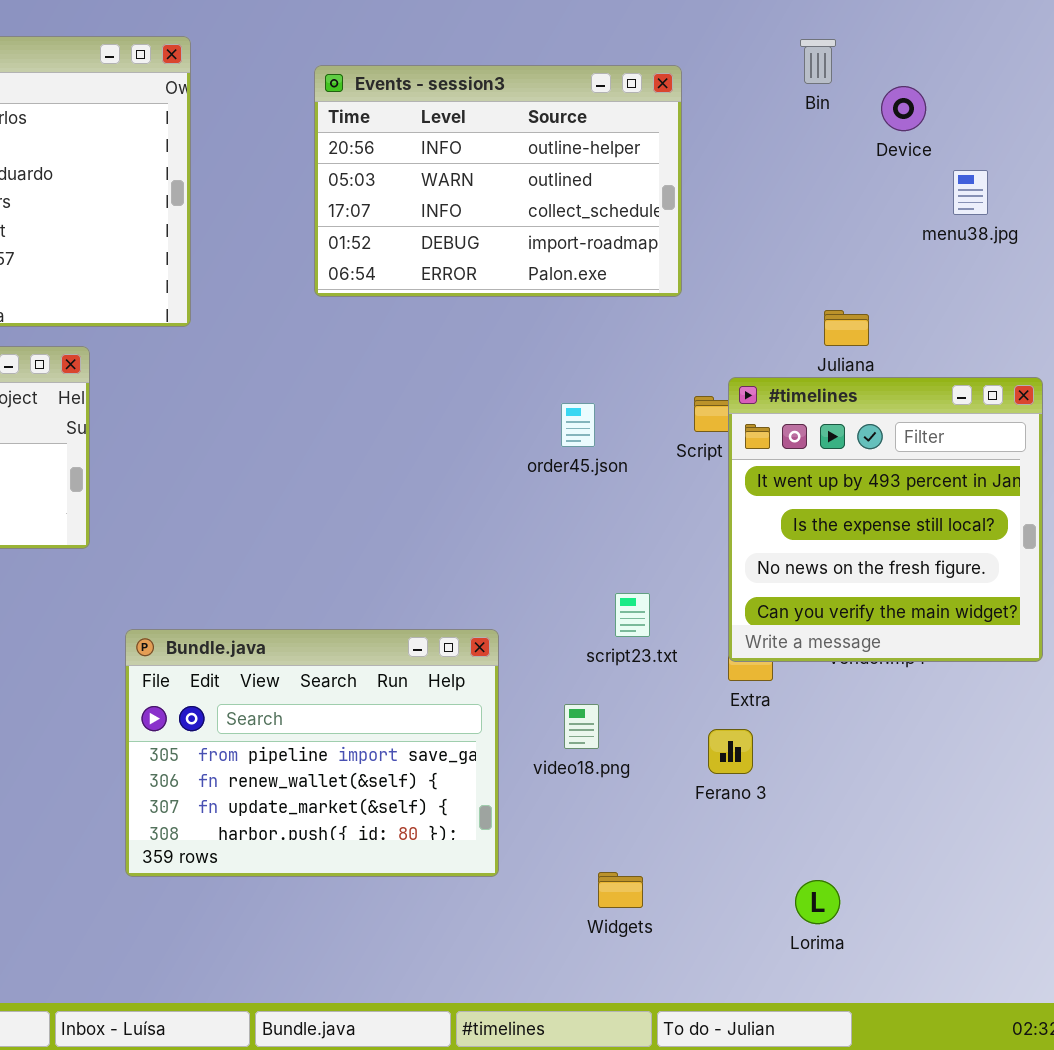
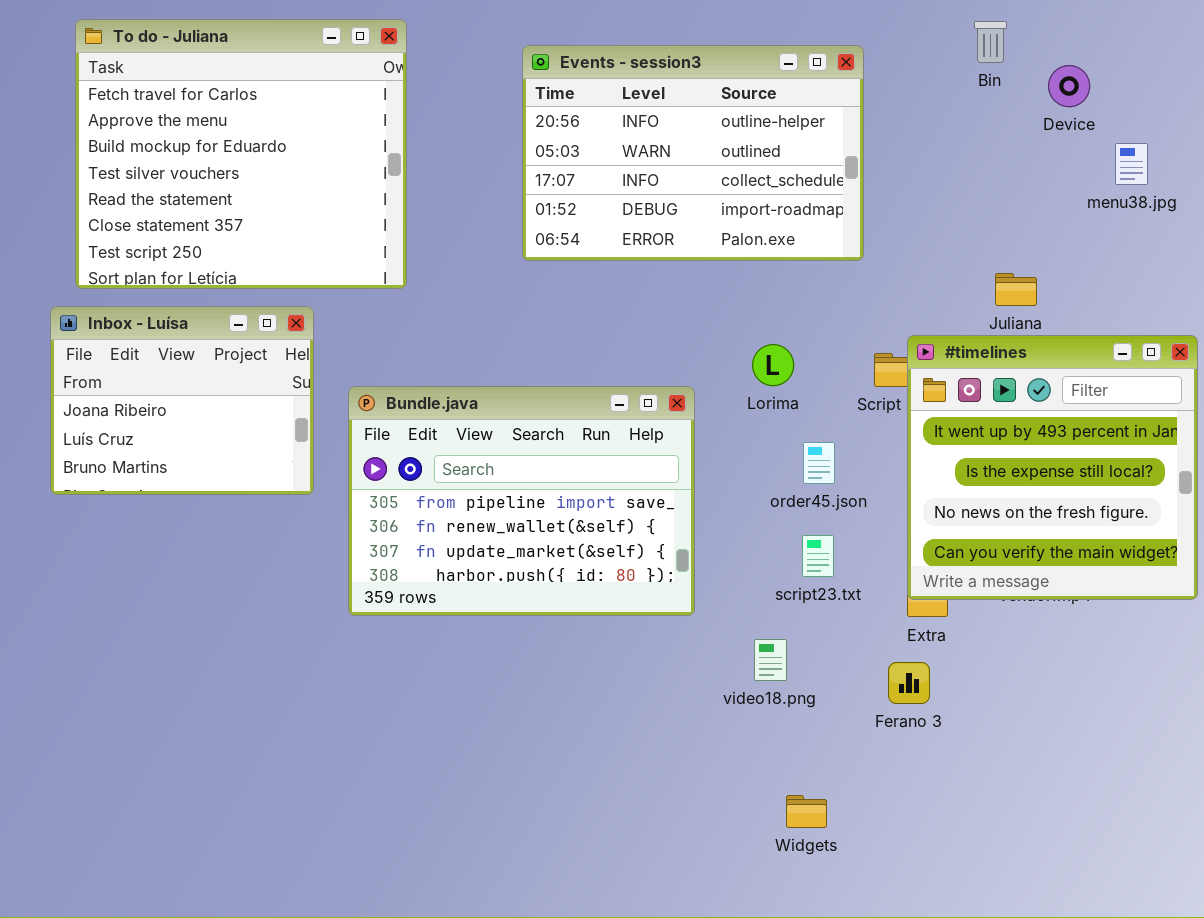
order45.json: [561,403,595,447] -> [803,442,835,484], moved
Bundle.java: [125,629,499,877] -> [348,386,695,616], moved
Lorima: [795,880,840,924] -> [752,344,794,386], moved

